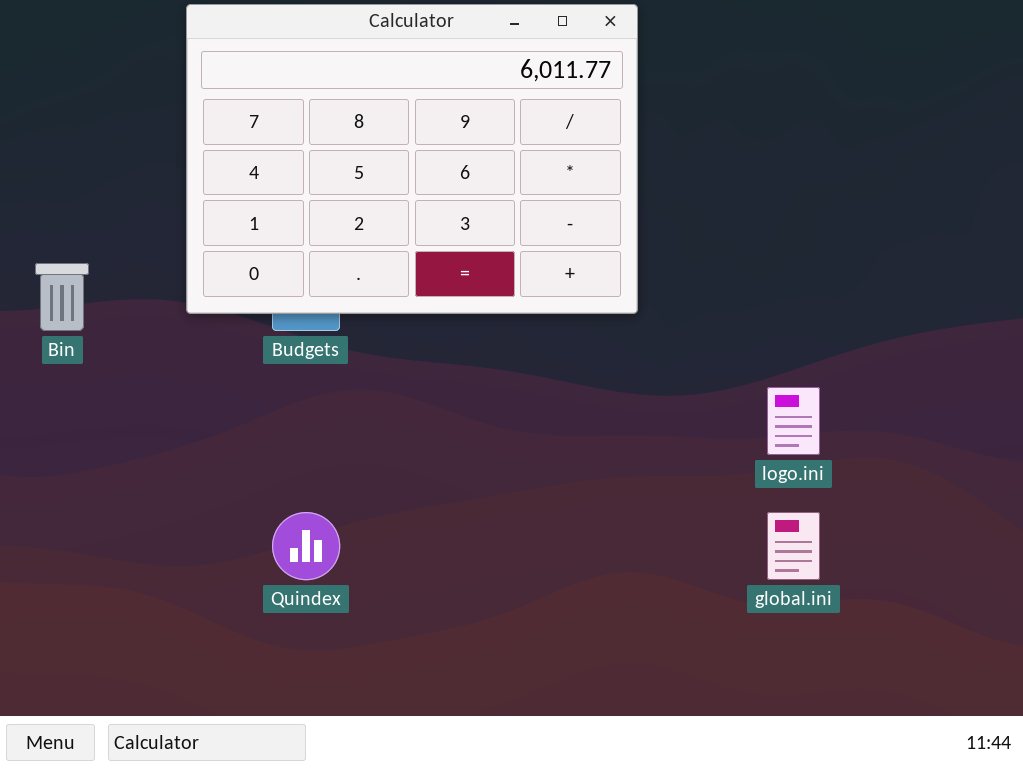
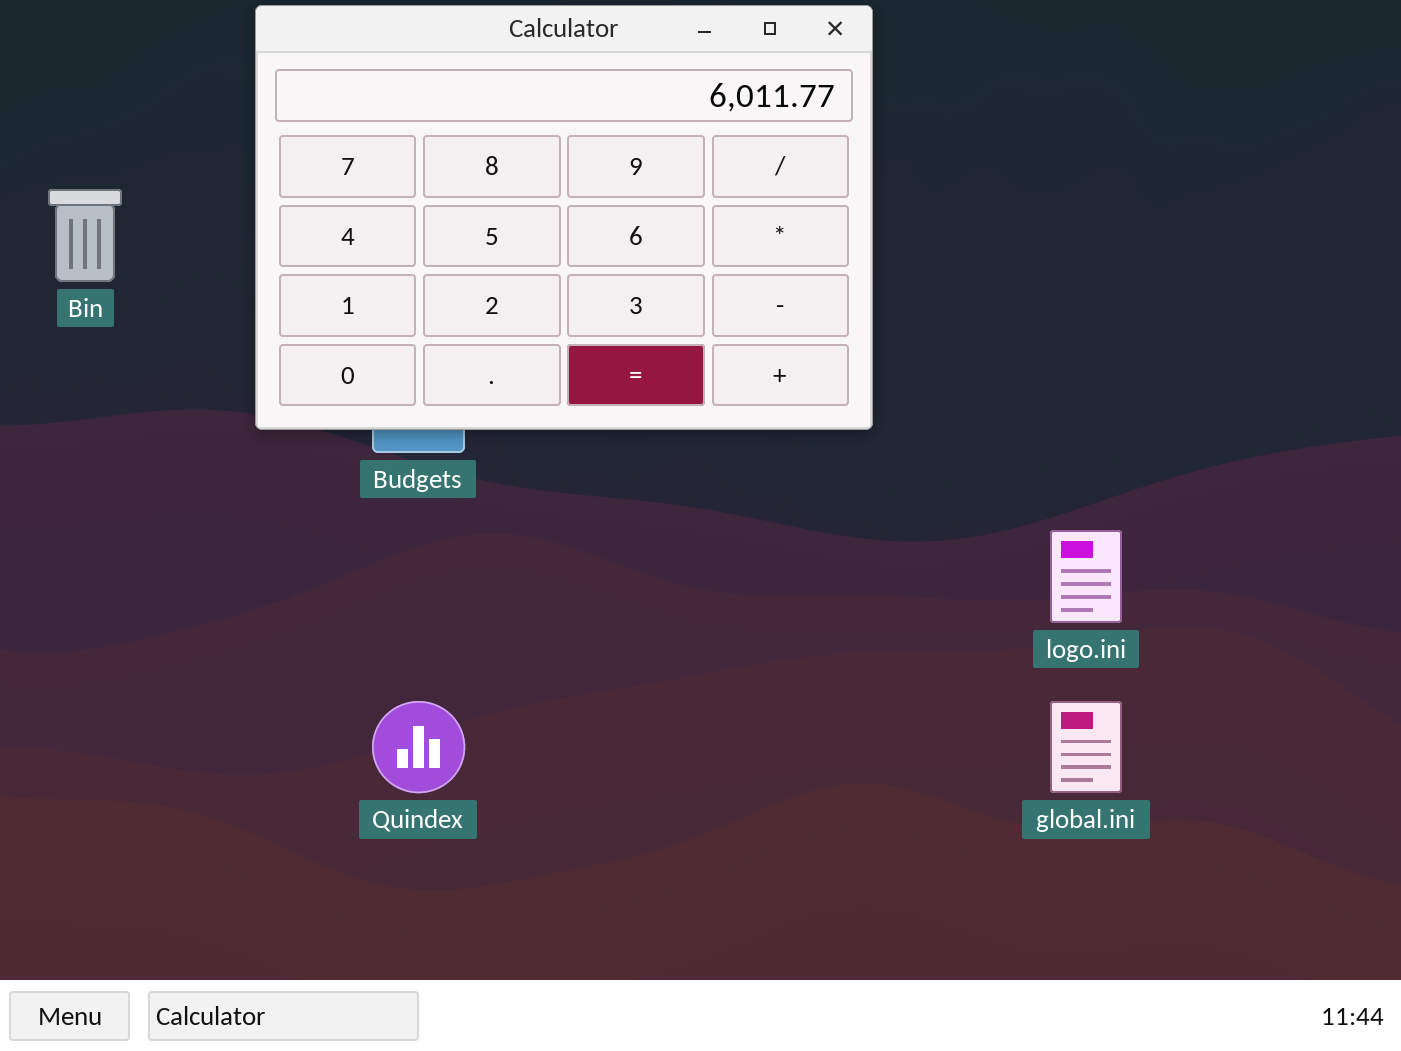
Bin: [35,263,89,331] -> [48,189,122,282], moved

